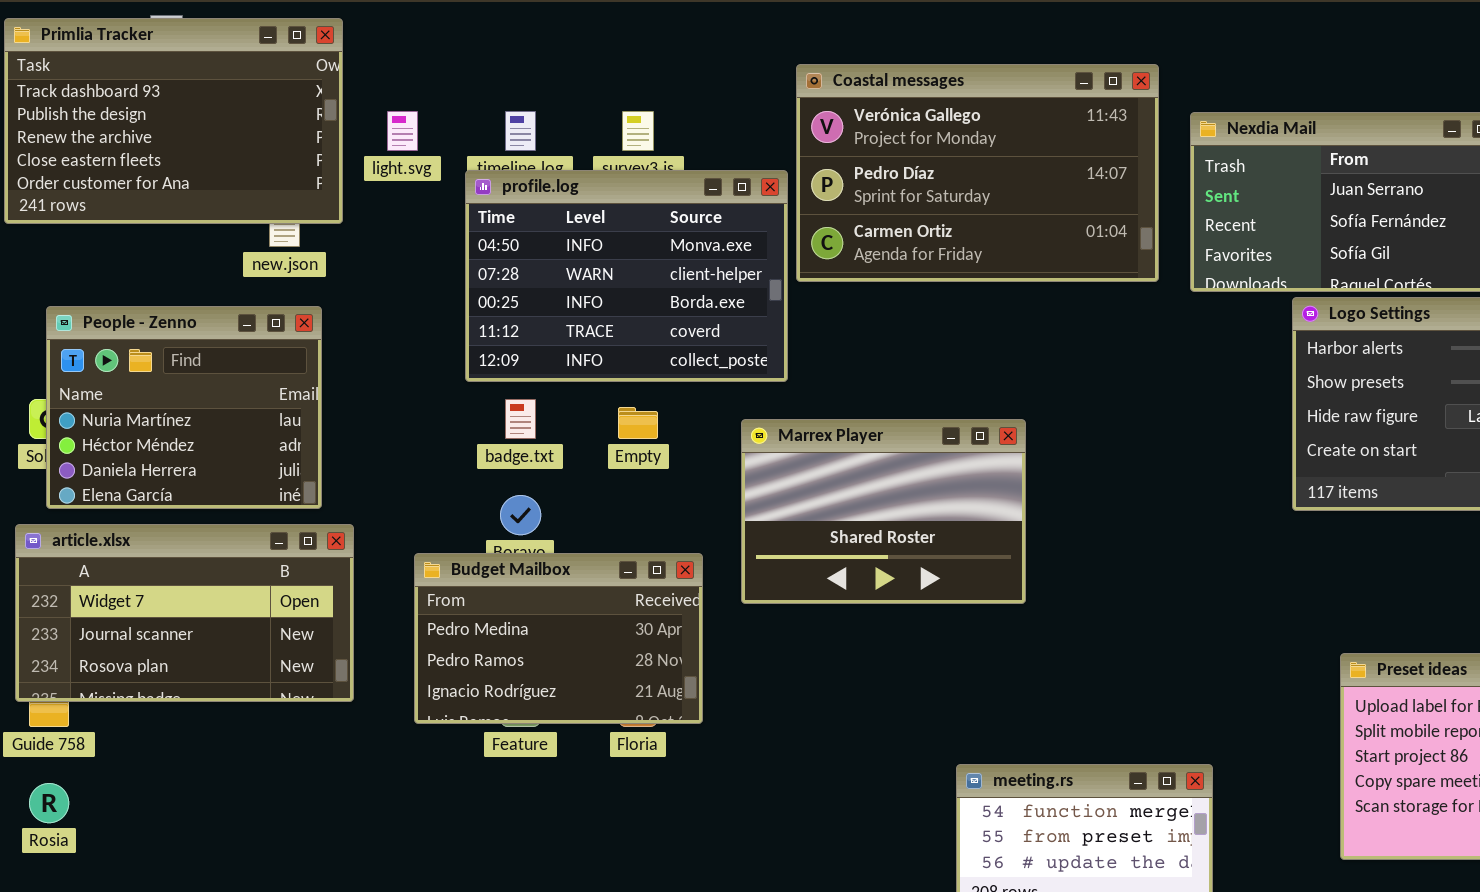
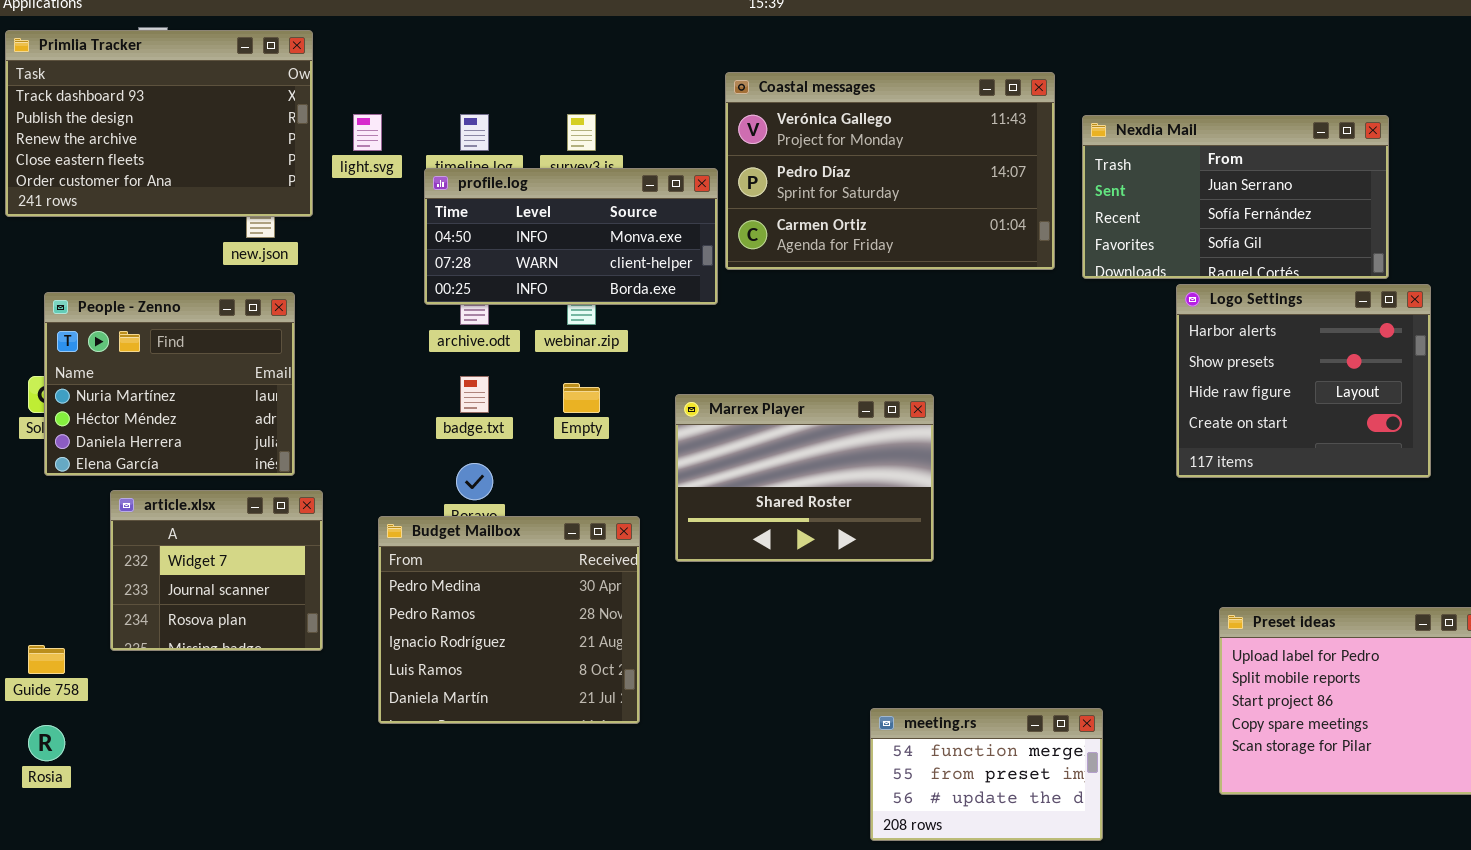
profile.log: [465,170,788,382] -> [424,168,718,305], resized
article.xlsx: [15,524,354,702] -> [110,490,323,651], resized
Budget Mailbox: [414,553,703,724] -> [378,516,640,724], resized

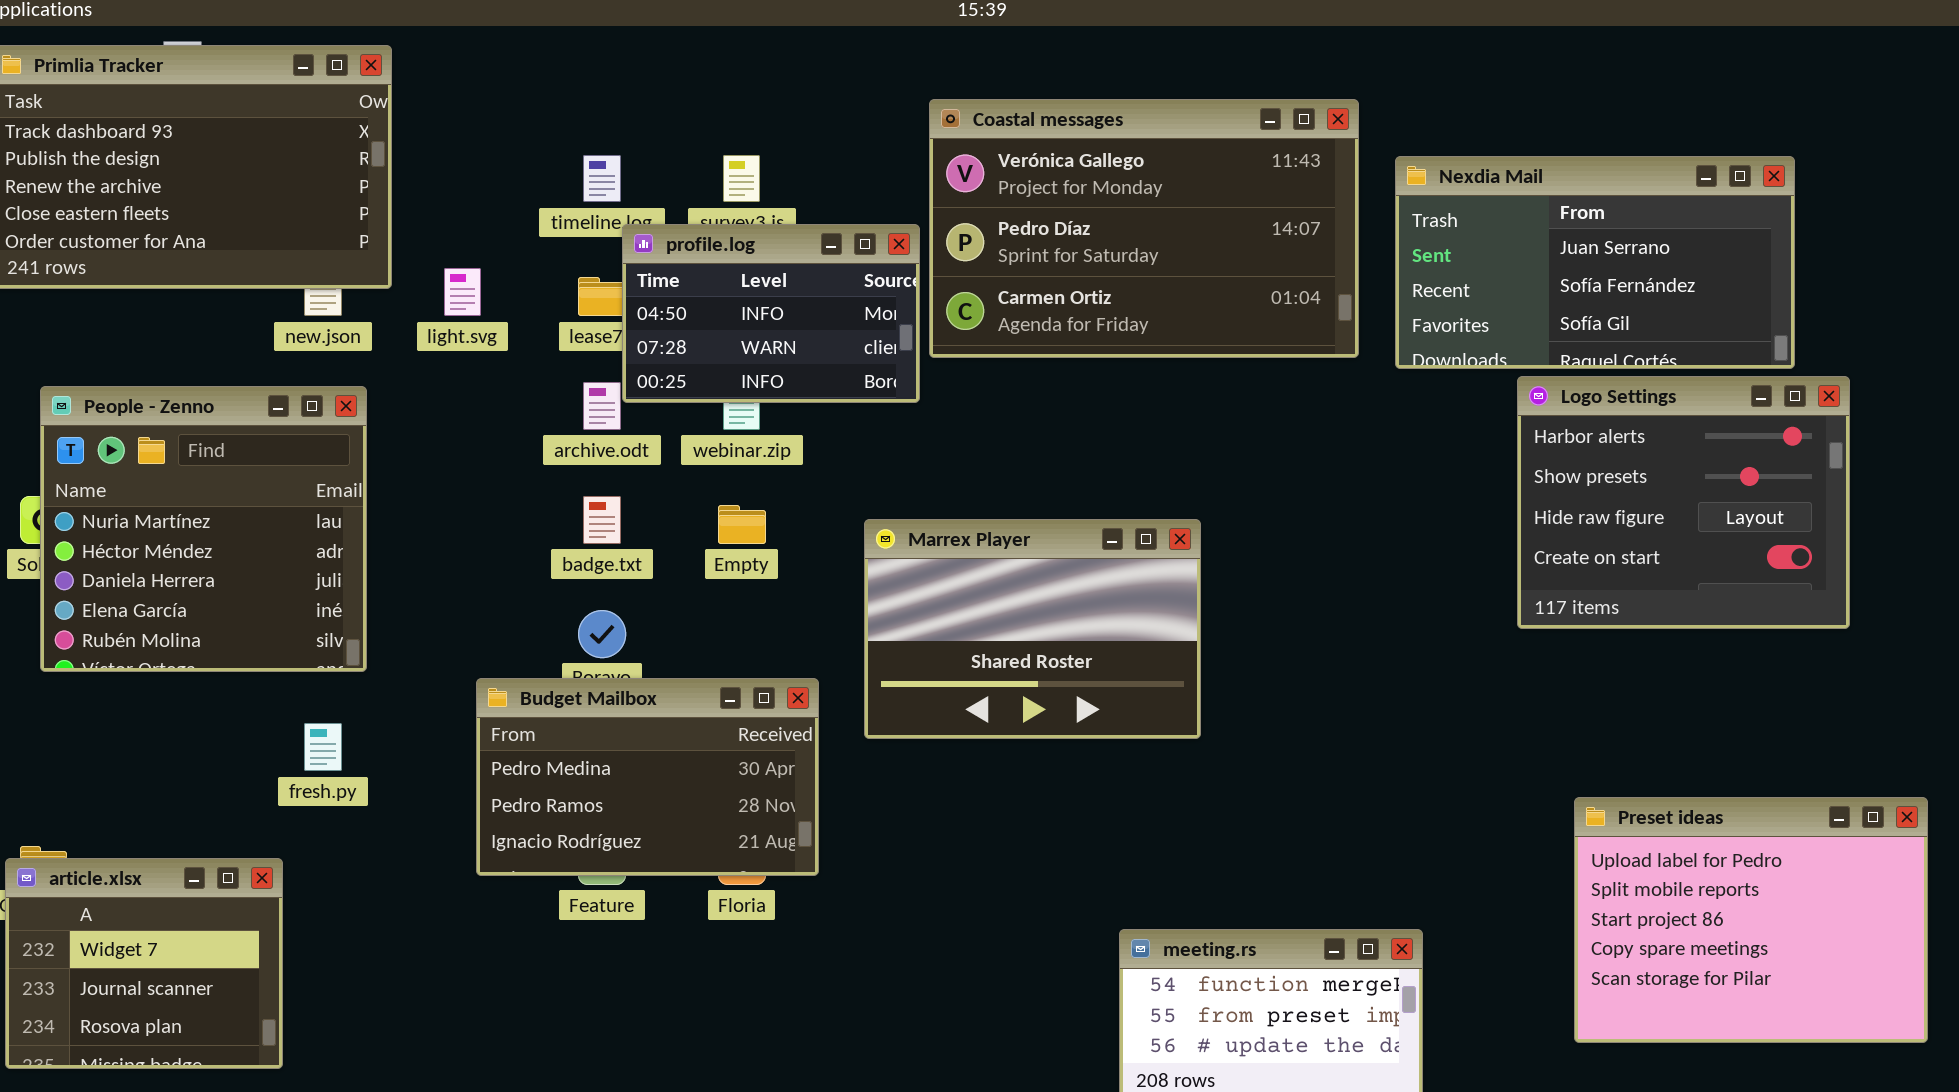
light.svg: [353,114,382,151] -> [444,268,481,316], moved
profile.log: [424,168,718,305] -> [622,224,920,403], resized
People - Zenno: [44,292,295,476] -> [40,386,367,672], resized
article.xlsx: [110,490,323,651] -> [5,858,283,1069], moved
Budget Mailbox: [378,516,640,724] -> [476,678,819,876], resized

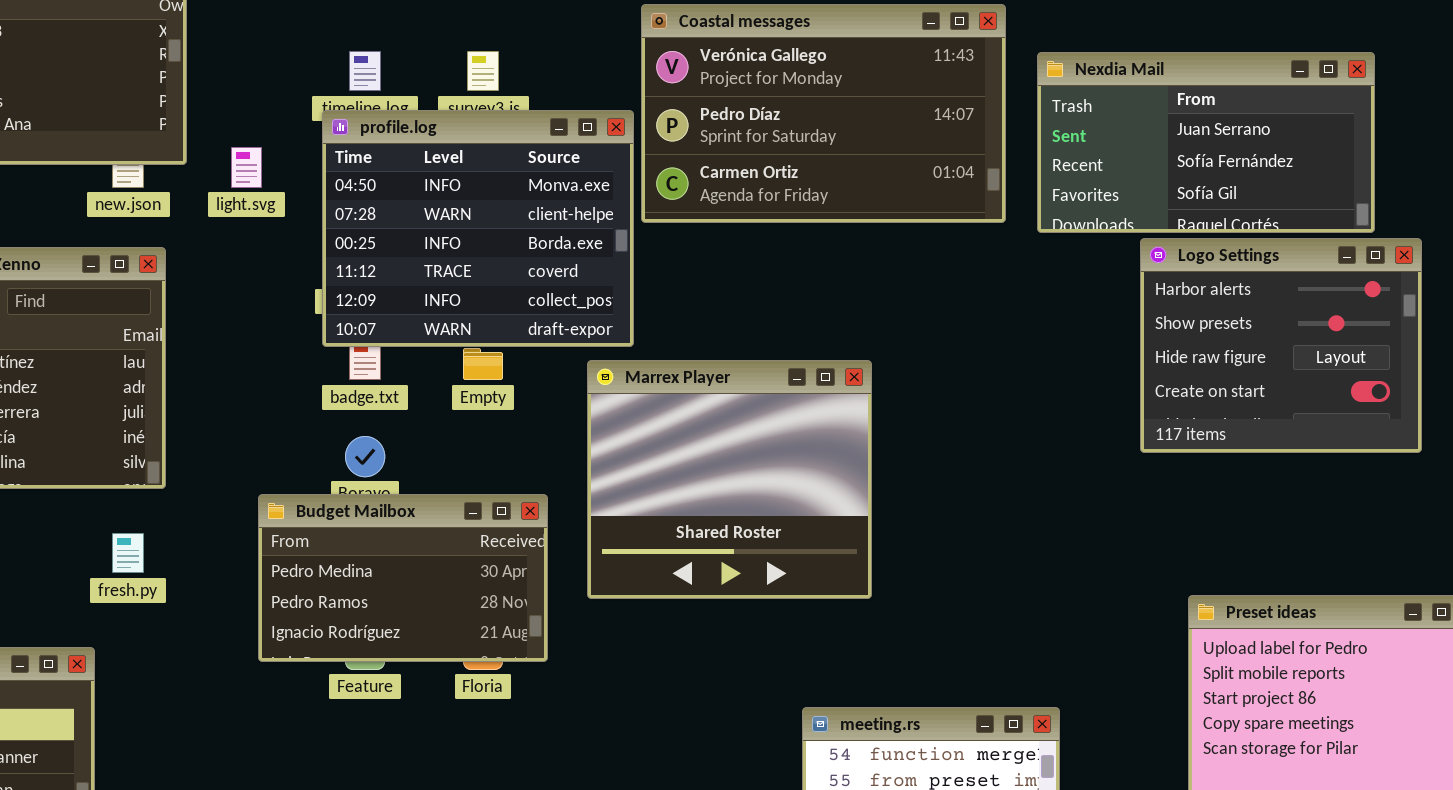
profile.log: [622,224,920,403] -> [322,110,634,347], resized
Marrex Player: [864,519,1201,739] -> [587,360,872,599], resized

